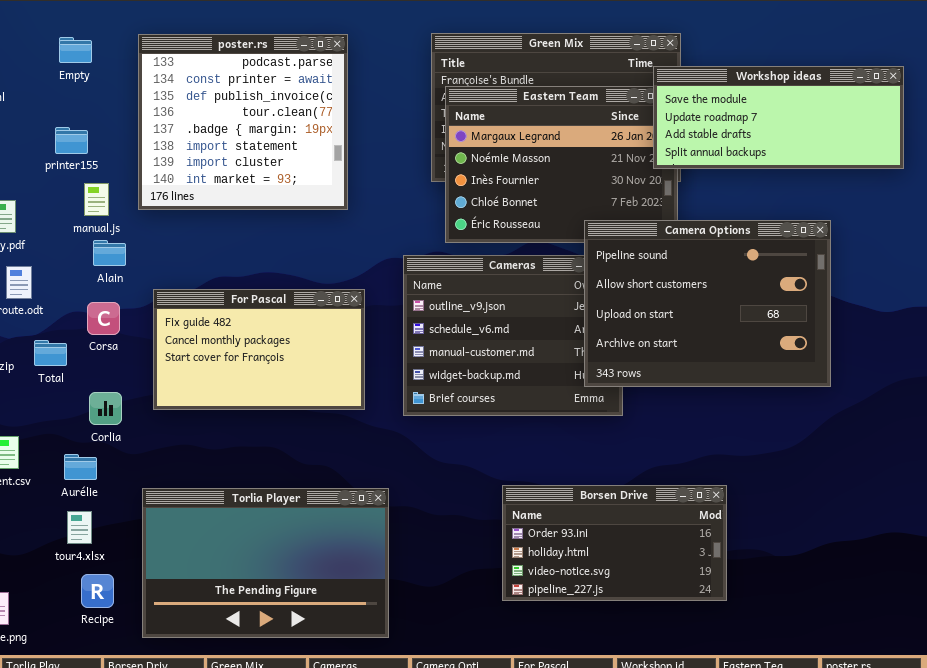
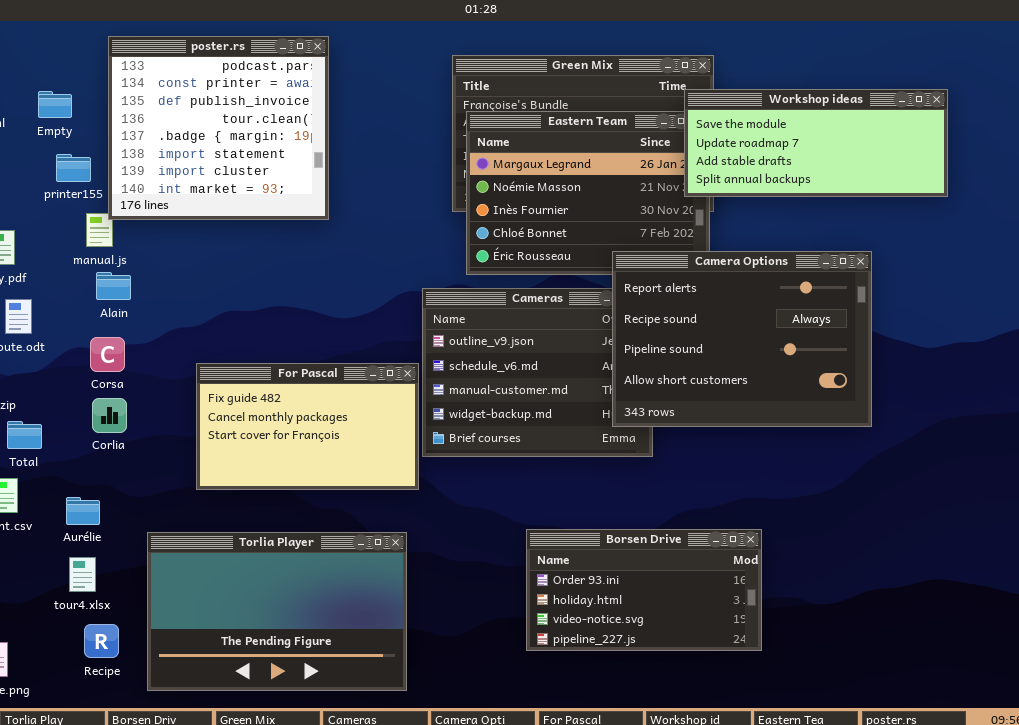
poster.rs: [138,34,348,210] -> [108,36,329,220], moved
Empty: [59,37,92,63] -> [38,91,72,118], moved
Camera Options: [584,220,831,387] -> [612,251,872,427], scrolled up 2 rows
For Pascal: [153,289,365,410] -> [196,363,419,490], moved
Total: [34,340,67,366] -> [7,421,42,449], moved
Corlia: [89,392,122,425] -> [92,398,127,433], moved

